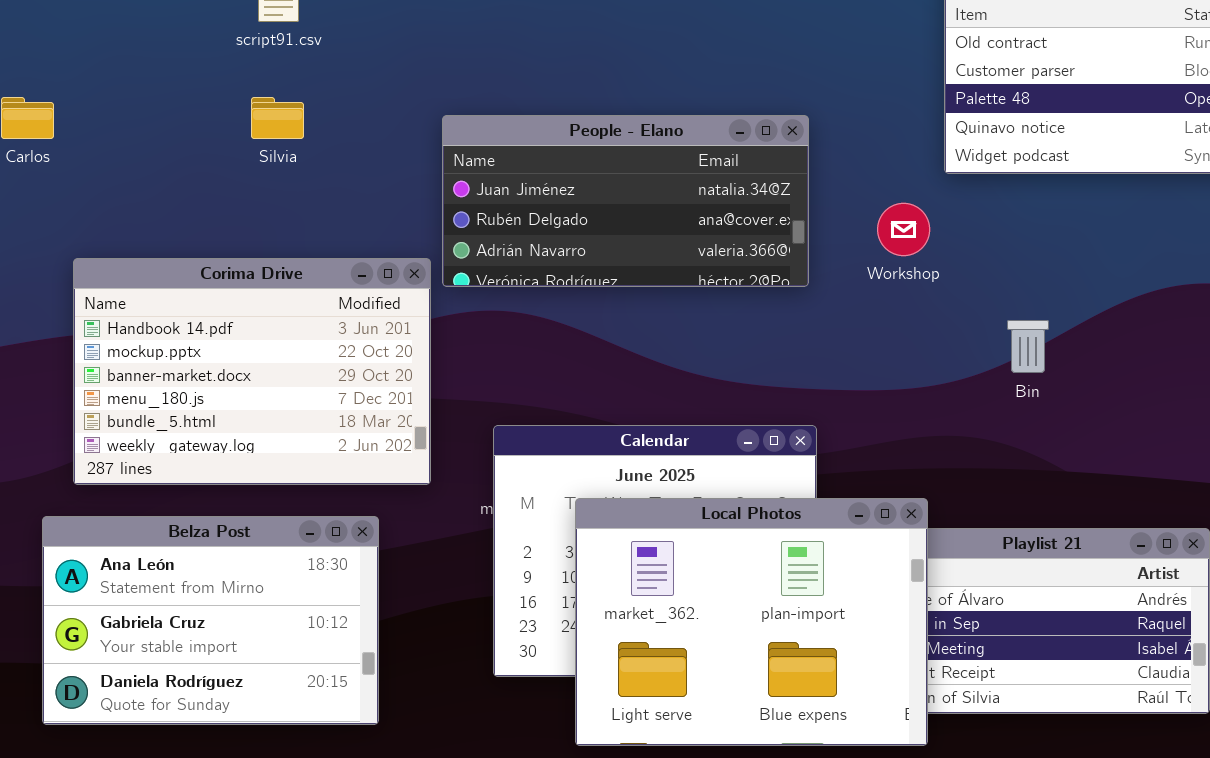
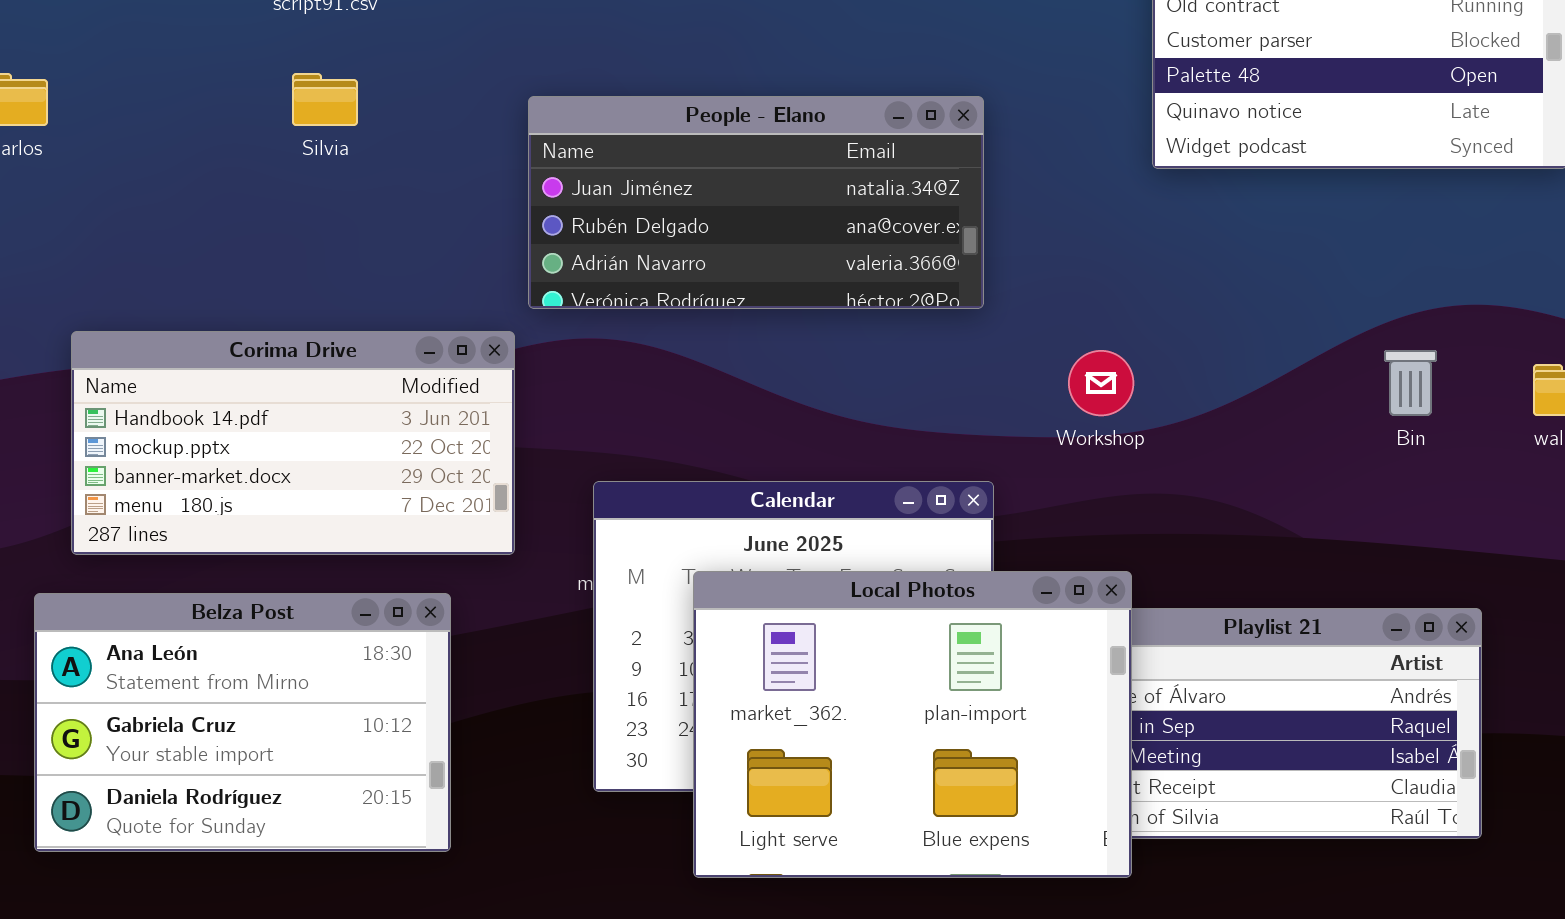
Workshop: [877,203,930,256] -> [1068,350,1134,416], moved
Corima Drive: [73,258,431,485] -> [71,331,515,555], resized
Bin: [1007,320,1049,373] -> [1384,350,1437,416], moved

